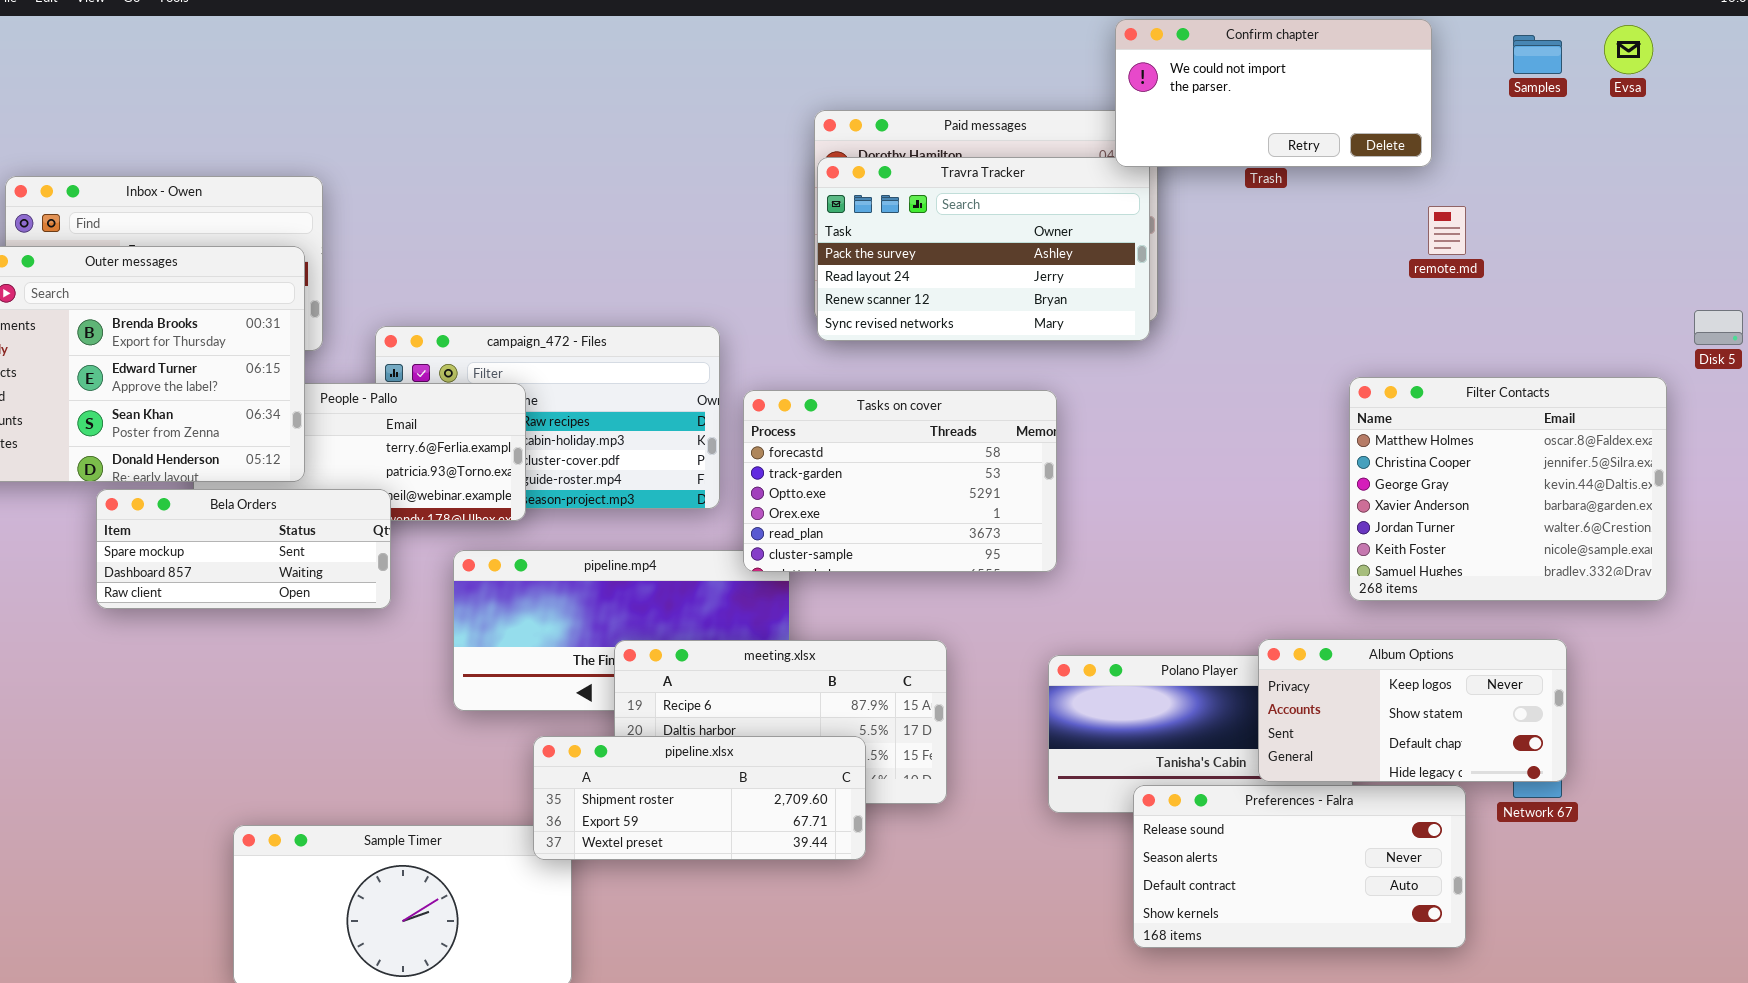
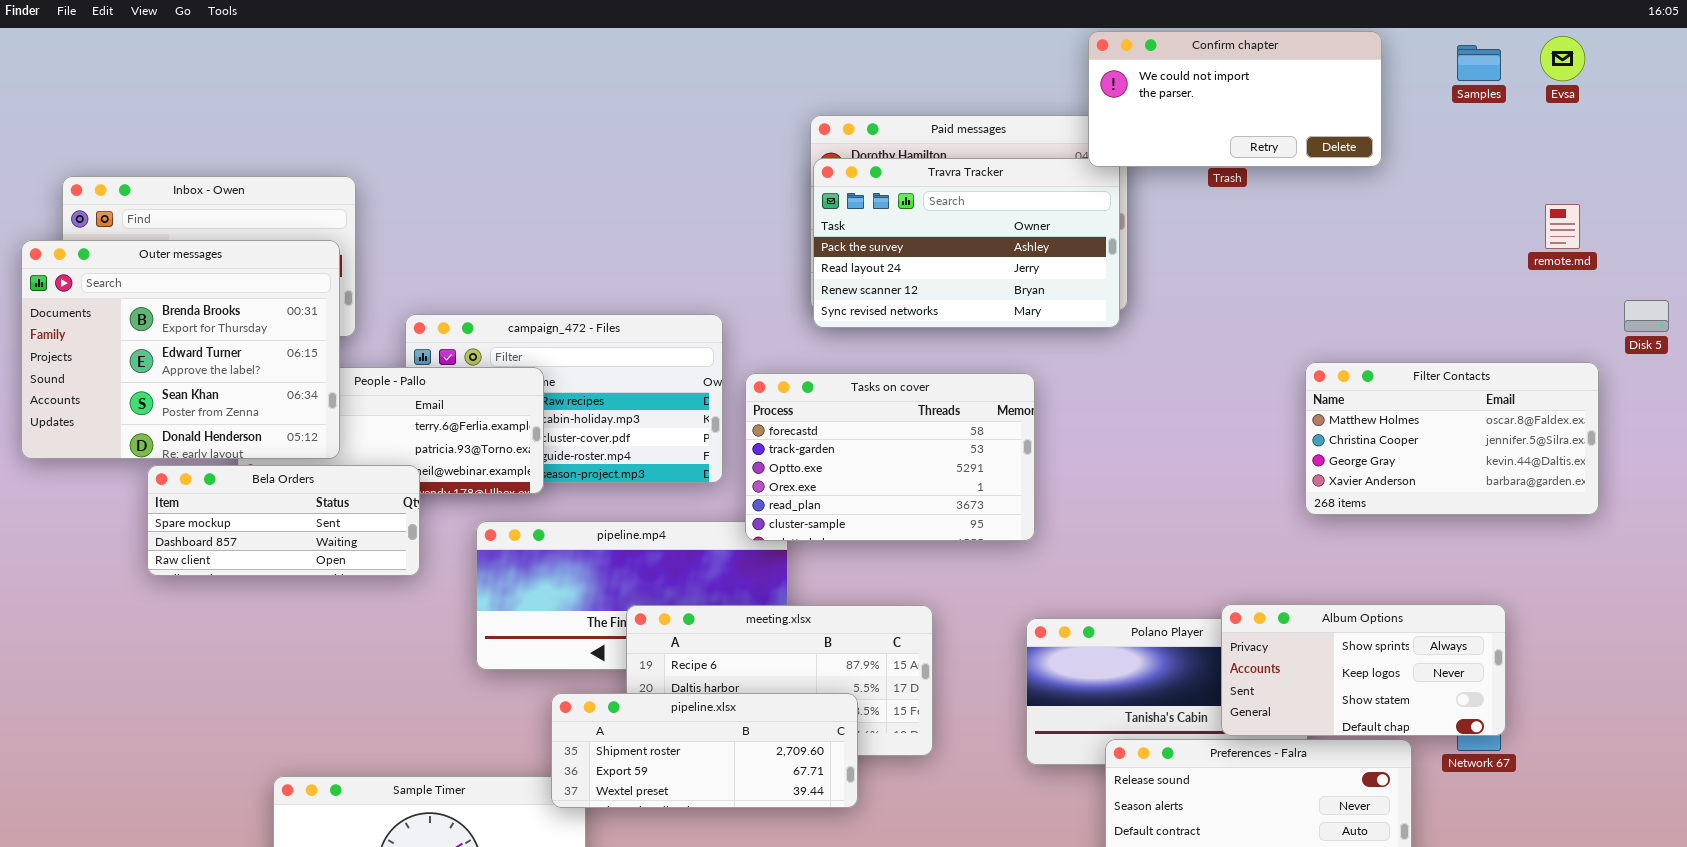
remote.md: [1428,206,1466,255] -> [1545,204,1580,249], moved
Filter Contacts: [1349,377,1667,601] -> [1305,362,1599,515], resized
Album Options: [1258,639,1567,782] -> [1221,604,1506,736], scrolled up 1 row

